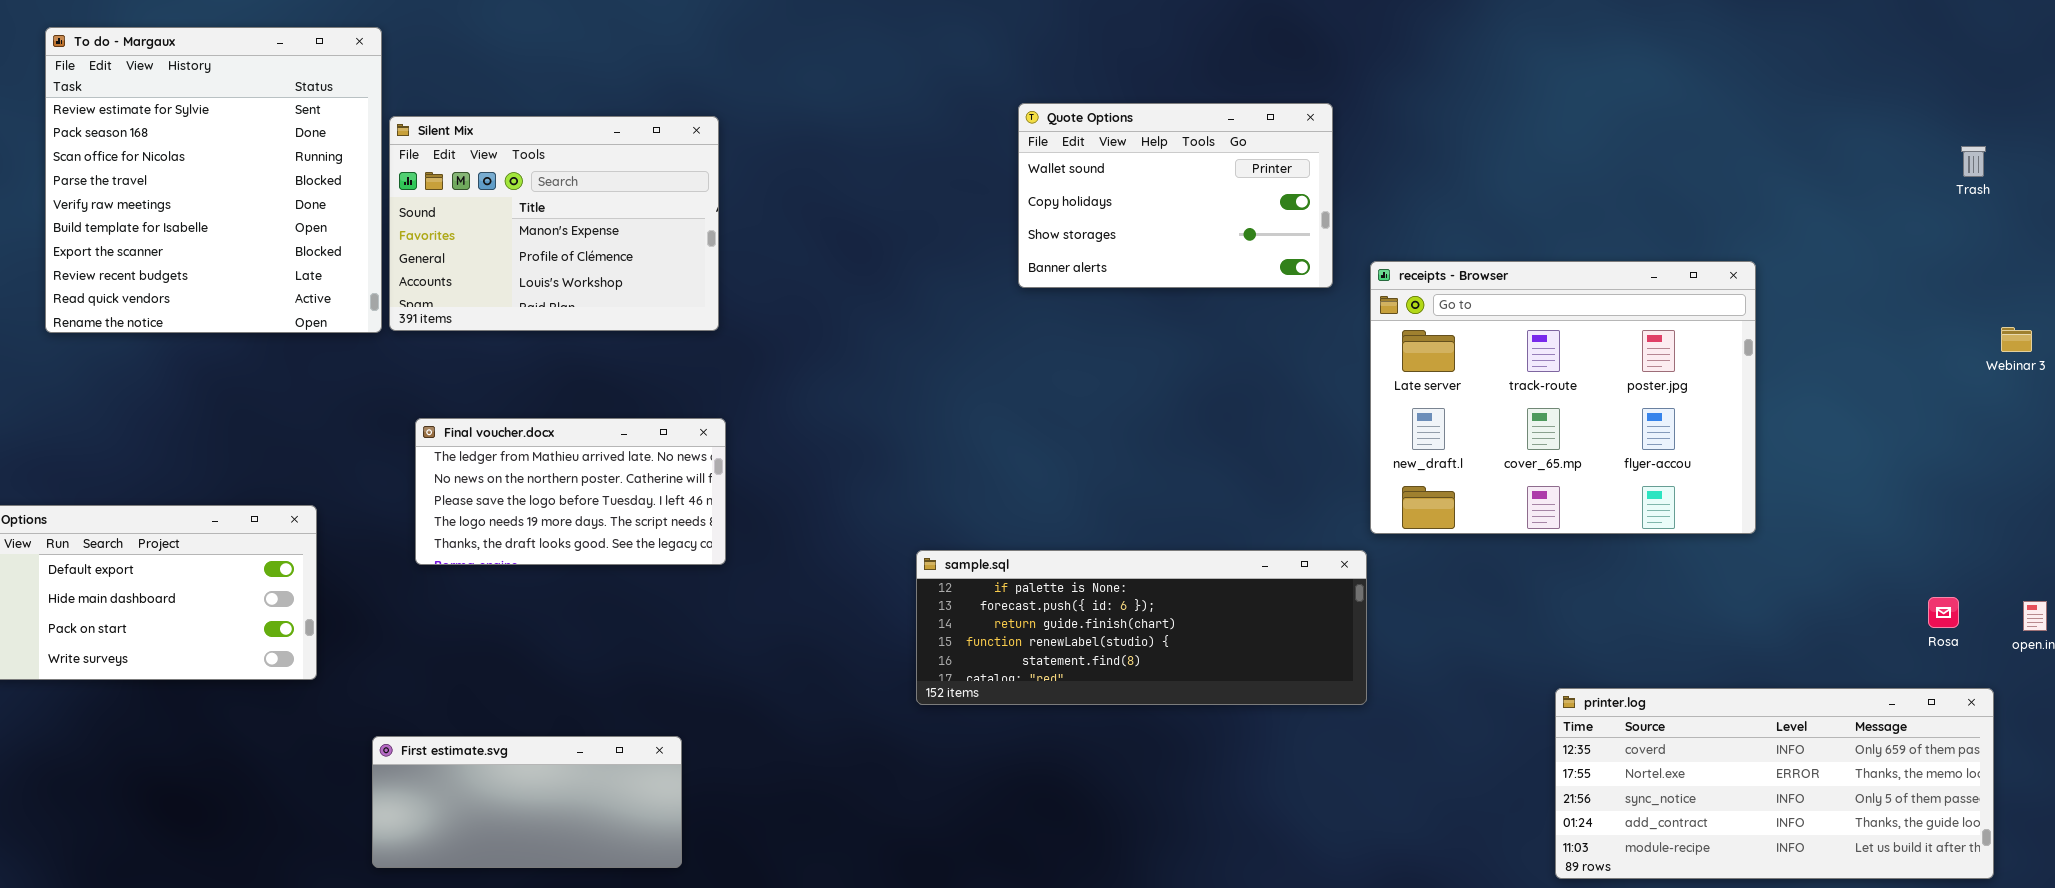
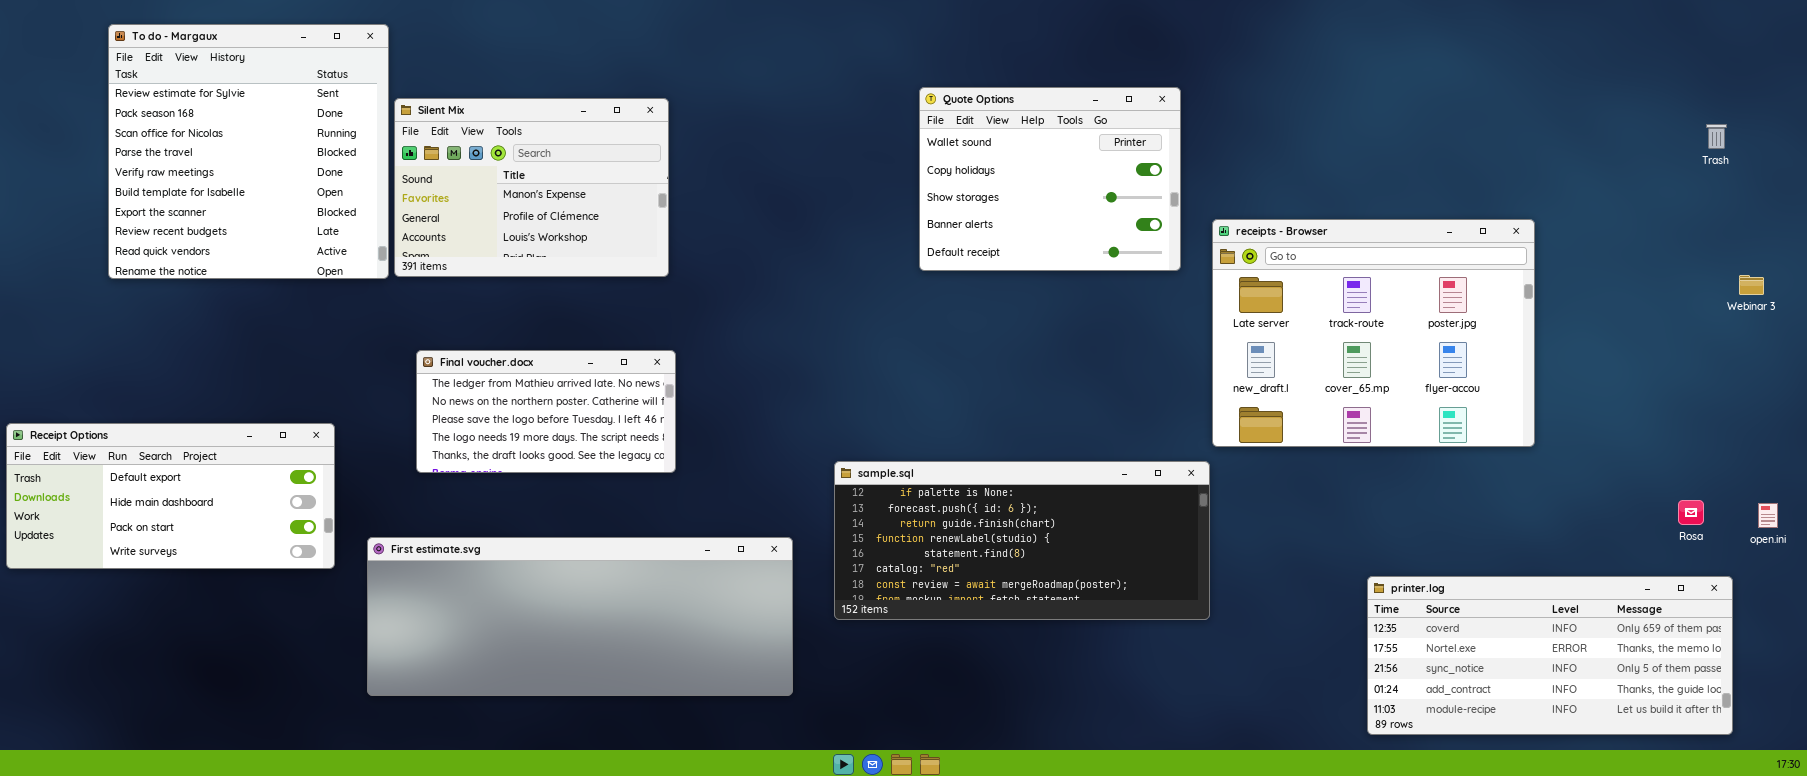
Quote Options: [1018,103,1333,288] -> [919,87,1181,271], resized
sample.sql: [916,550,1367,705] -> [834,461,1210,620], resized
First estimate.svg: [372,736,682,868] -> [367,537,793,696], moved, resized

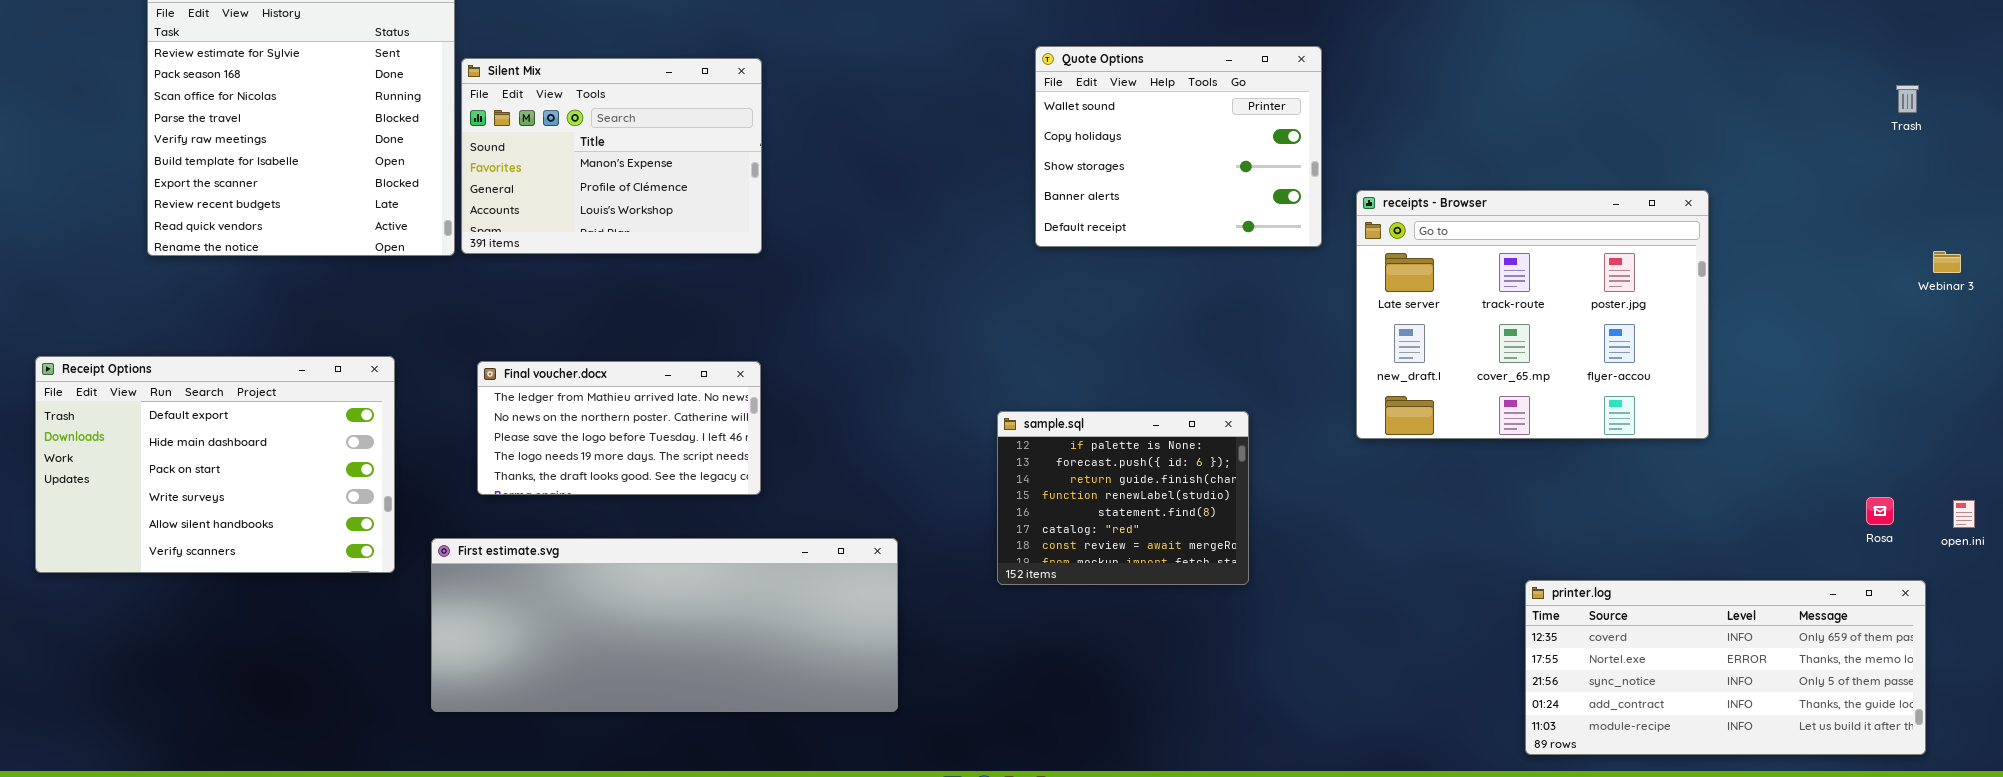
Final voucher.docx: [416,350,676,473] -> [477,361,761,495], moved
Receipt Options: [6,423,335,569] -> [35,356,395,573], resized
sample.sql: [834,461,1210,620] -> [997,411,1249,585], moved, resized

